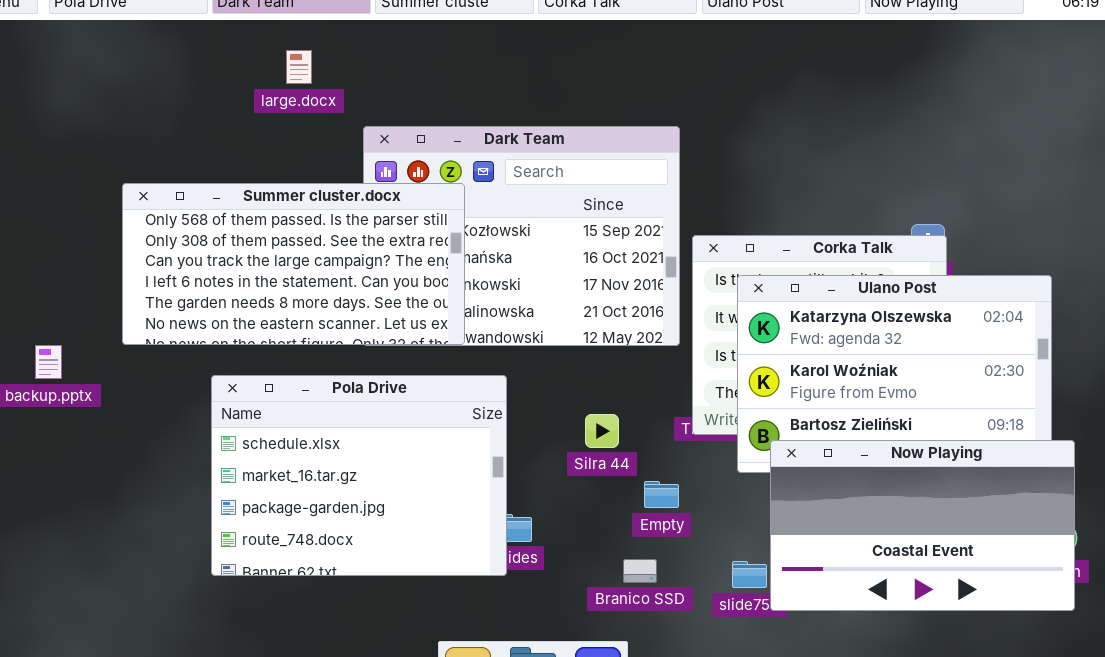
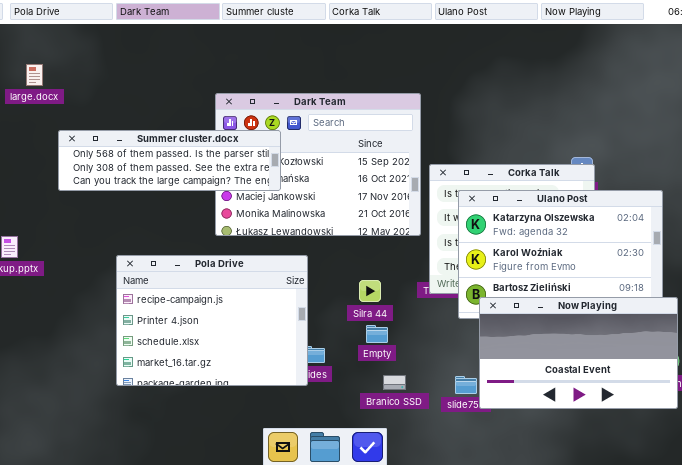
large.docx: [286,50,312,84] -> [26,64,43,86], moved
Summer cluster.docx: [122,183,465,345] -> [58,130,281,191], resized
Pola Drive: [211,375,507,576] -> [116,255,308,386], scrolled up 2 rows
Empty: [644,481,679,508] -> [366,325,388,343], moved

